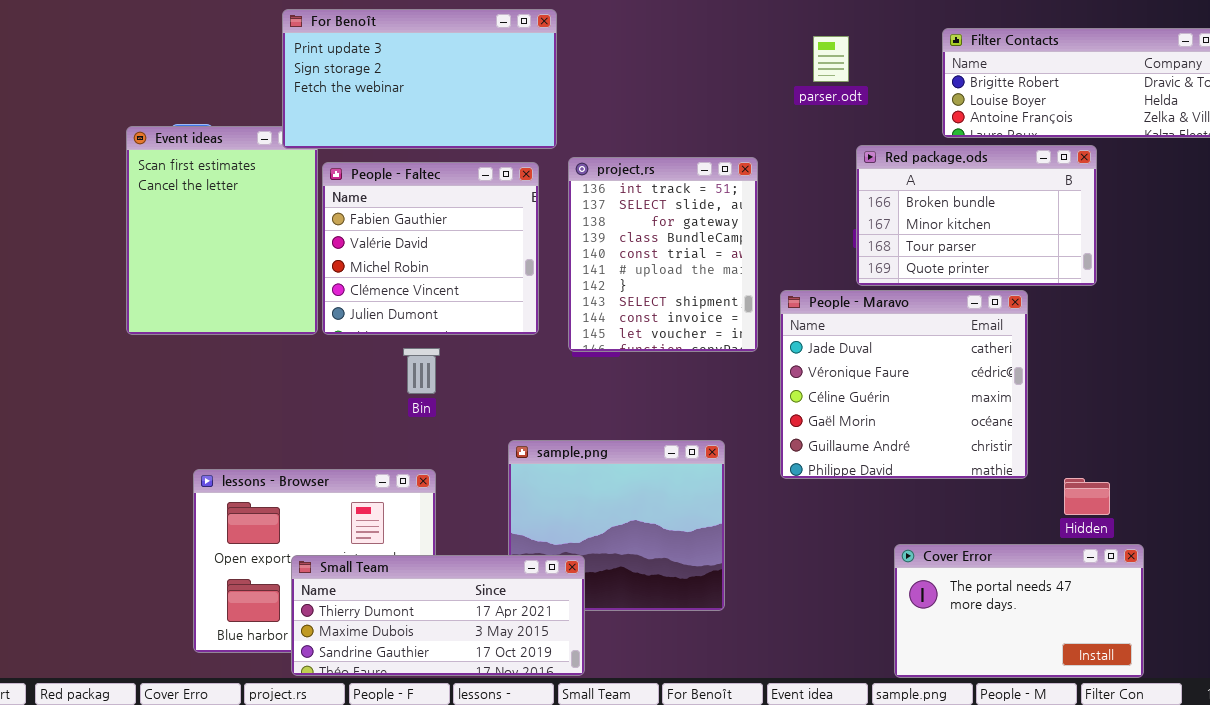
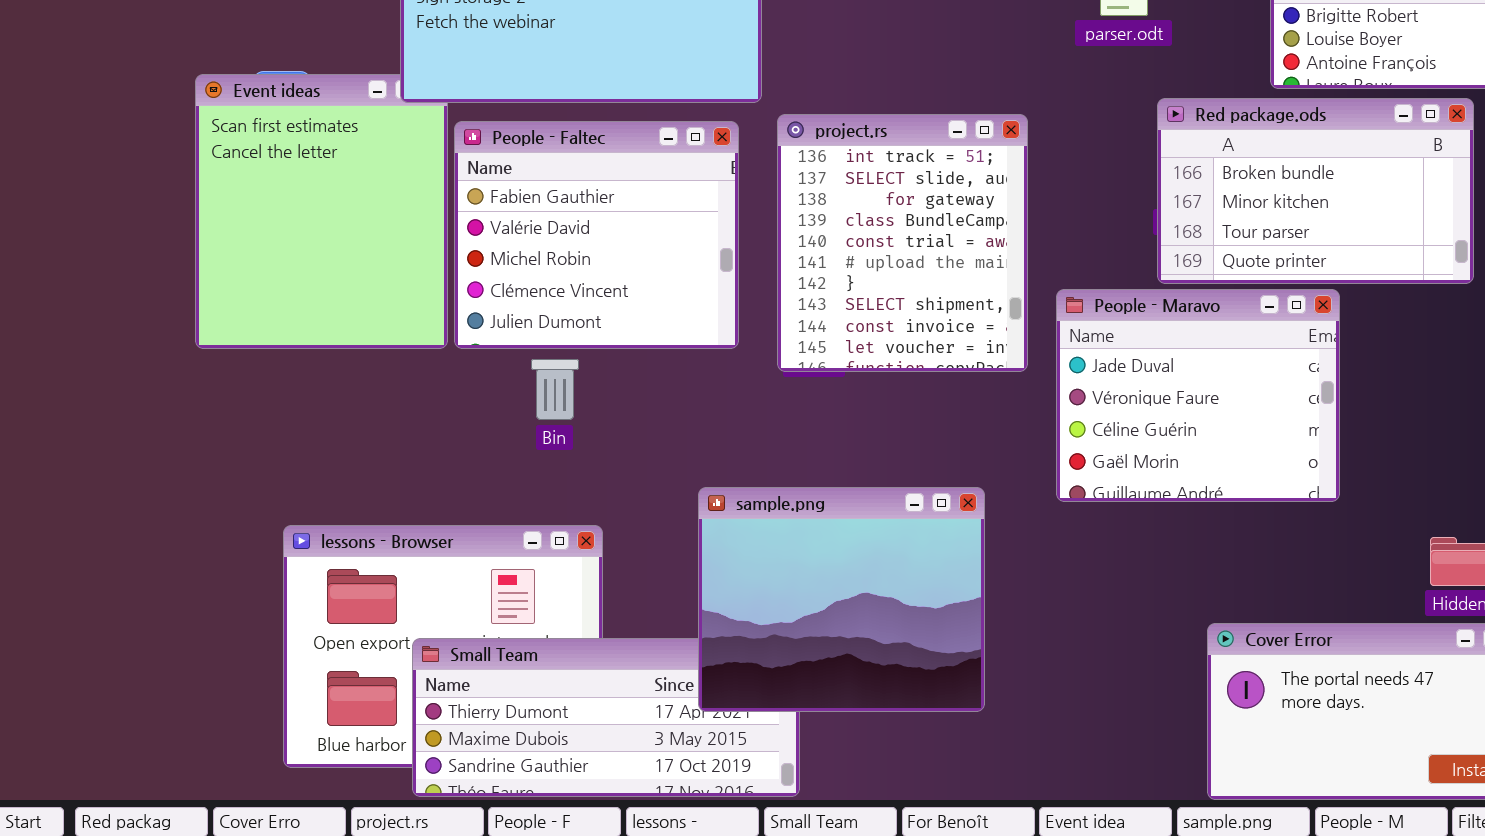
People - Maravo: [780,290,1028,479] -> [1056,289,1340,502], resized
Bin: [403,348,440,394] -> [531,359,579,420], moved
sample.png: [508,440,725,611] -> [698,487,985,712], raised

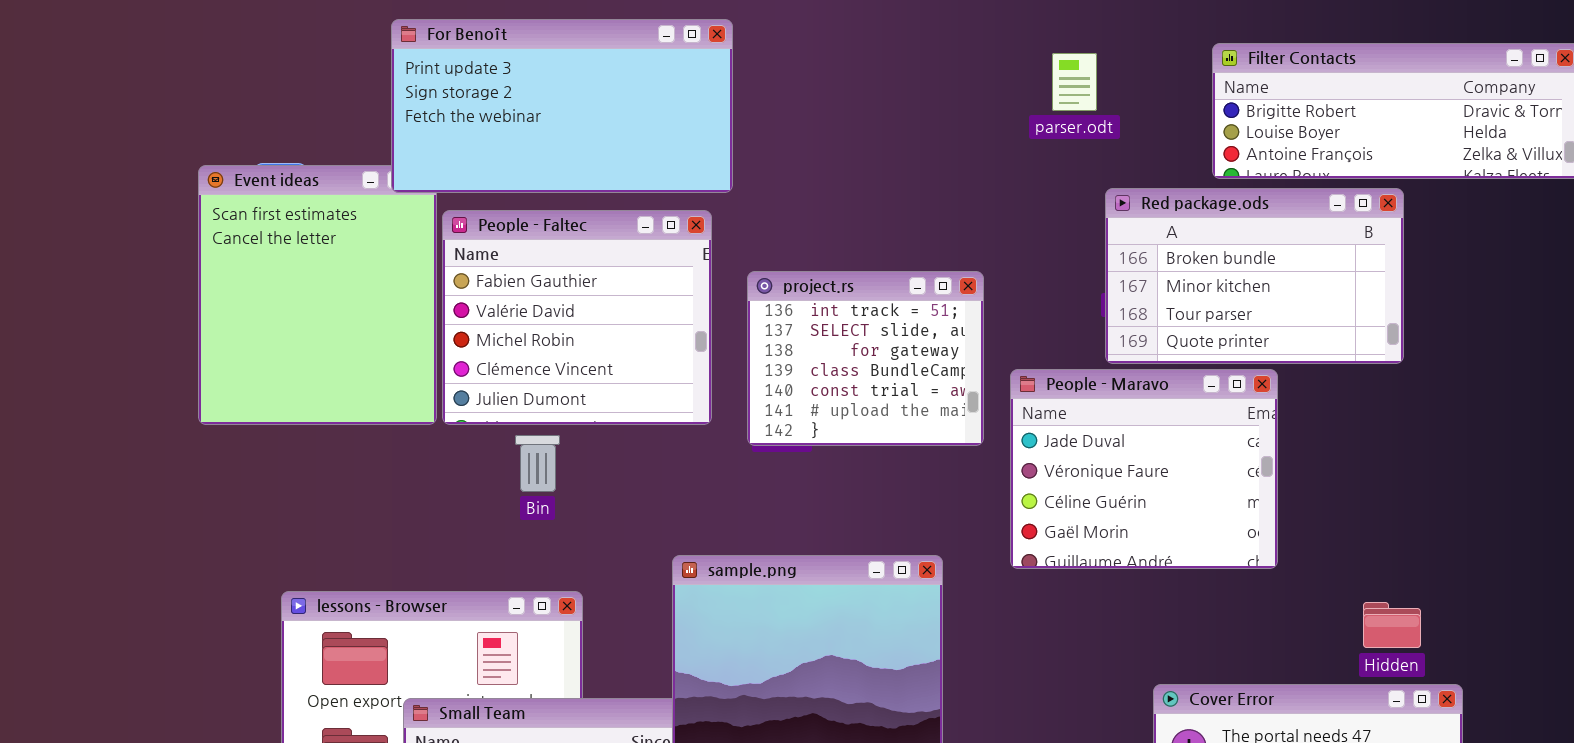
project.rs: [777,114,1028,372] -> [747,271,984,446], resized

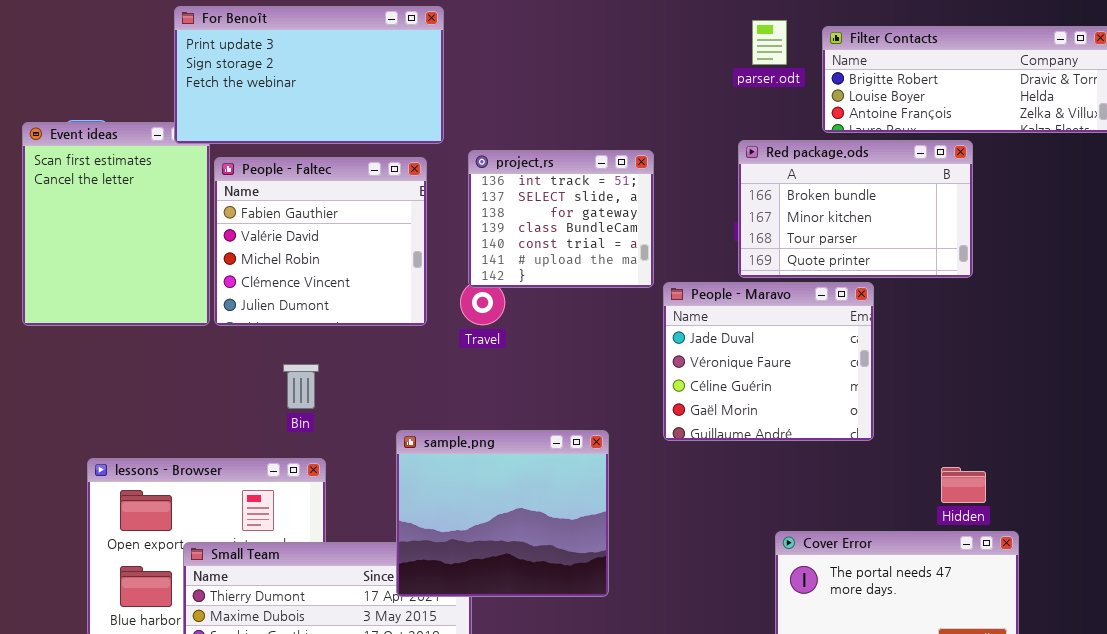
parser.odt: [1052,53,1097,111] -> [752,20,787,65], moved
project.rs: [747,271,984,446] -> [468,150,654,288], moved
Bin: [515,435,560,492] -> [283,364,319,409], moved

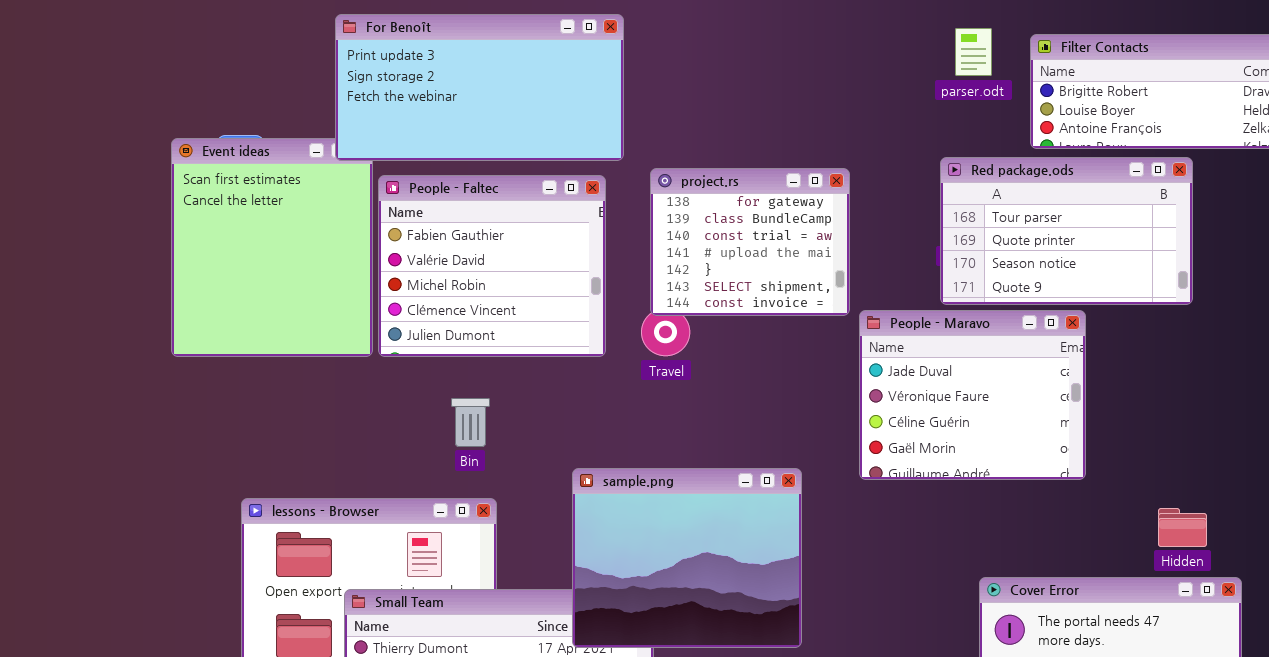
Red package.ods: [738,140,973,278] -> [940,157,1193,305], scrolled down 2 rows
project.rs: [468,150,654,288] -> [650,168,850,316], scrolled down 2 rows

